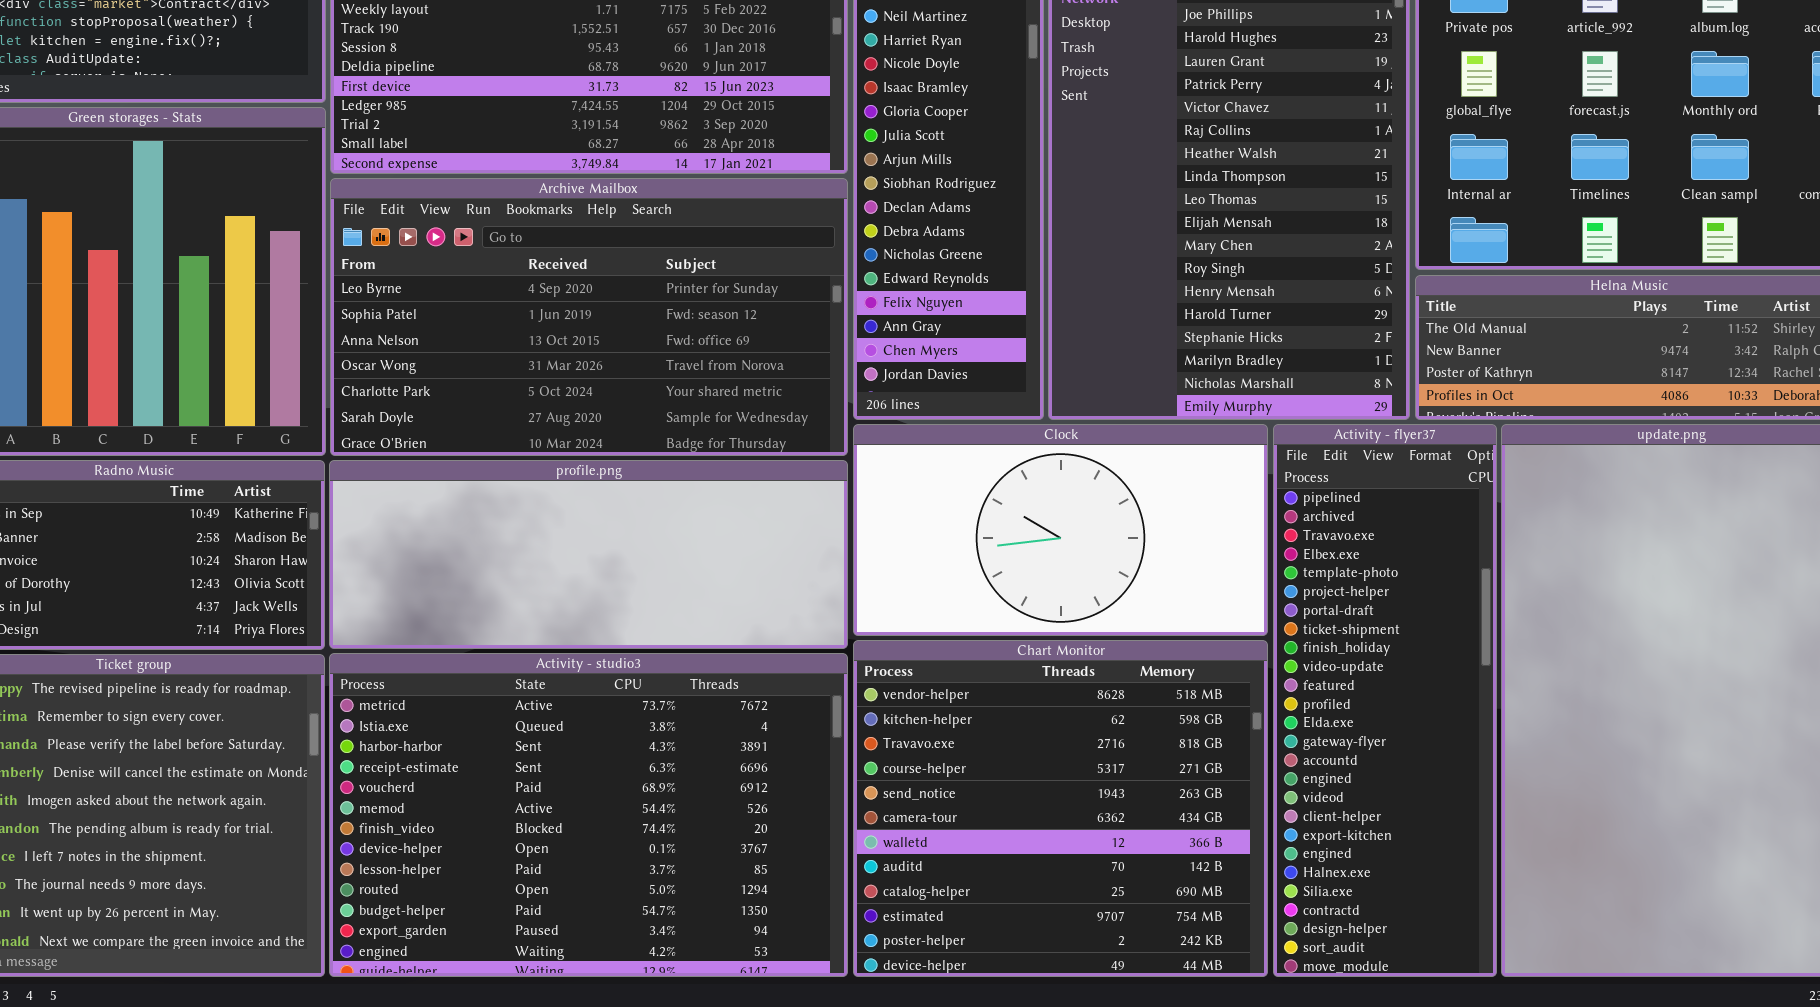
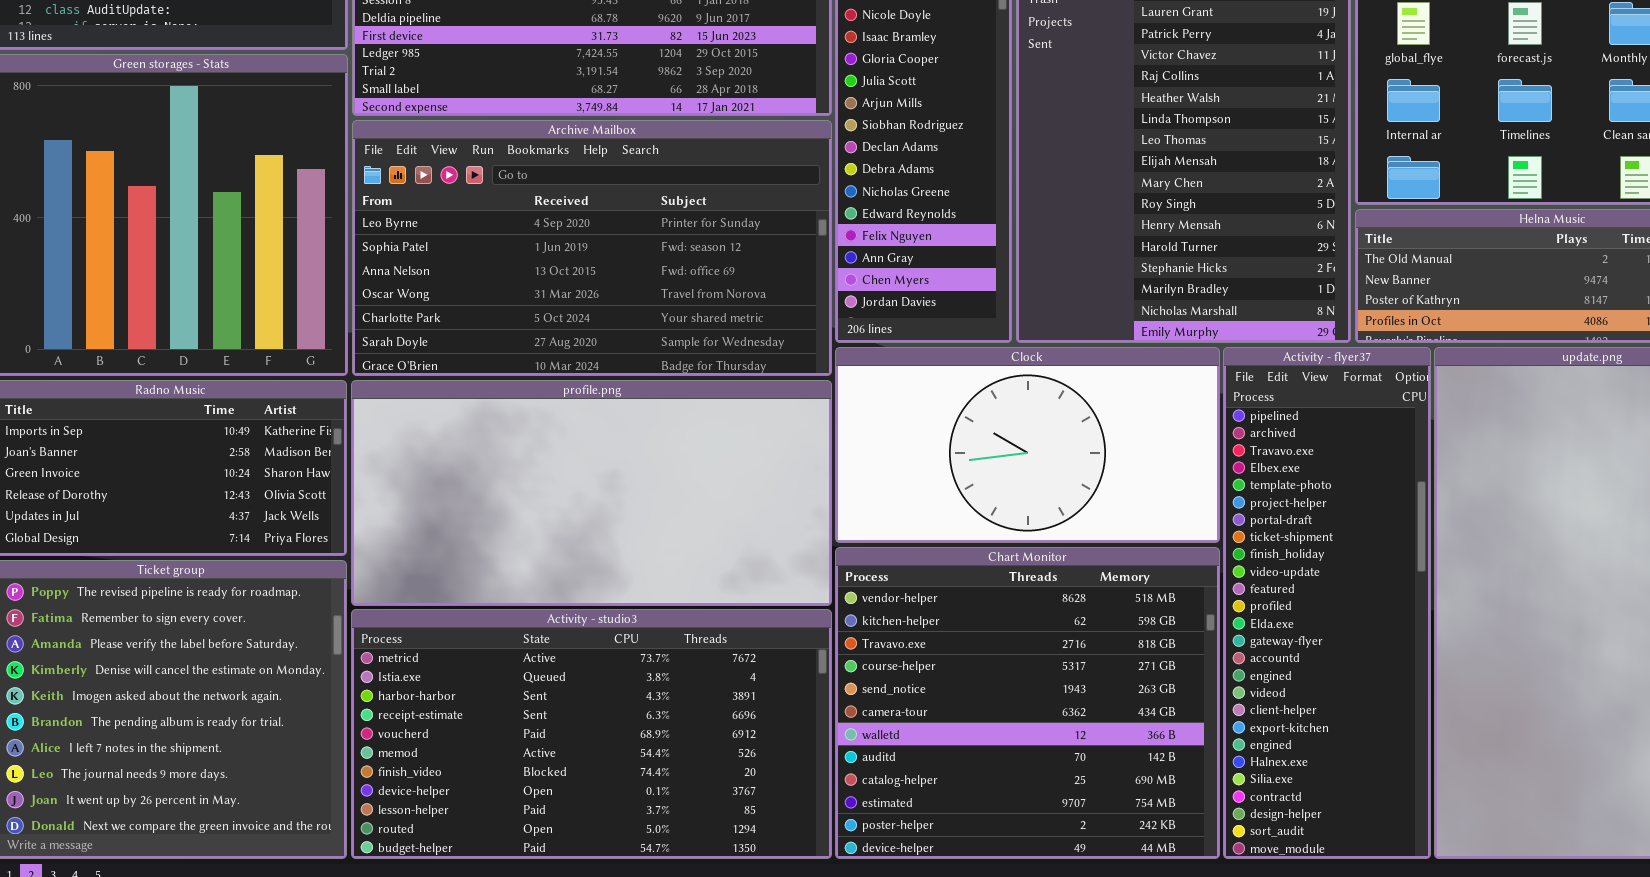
profile.png: [329,460,848,649] -> [351,380,832,606], resized
Activity - studio3: [329,653,848,977] -> [351,609,832,859], resized

